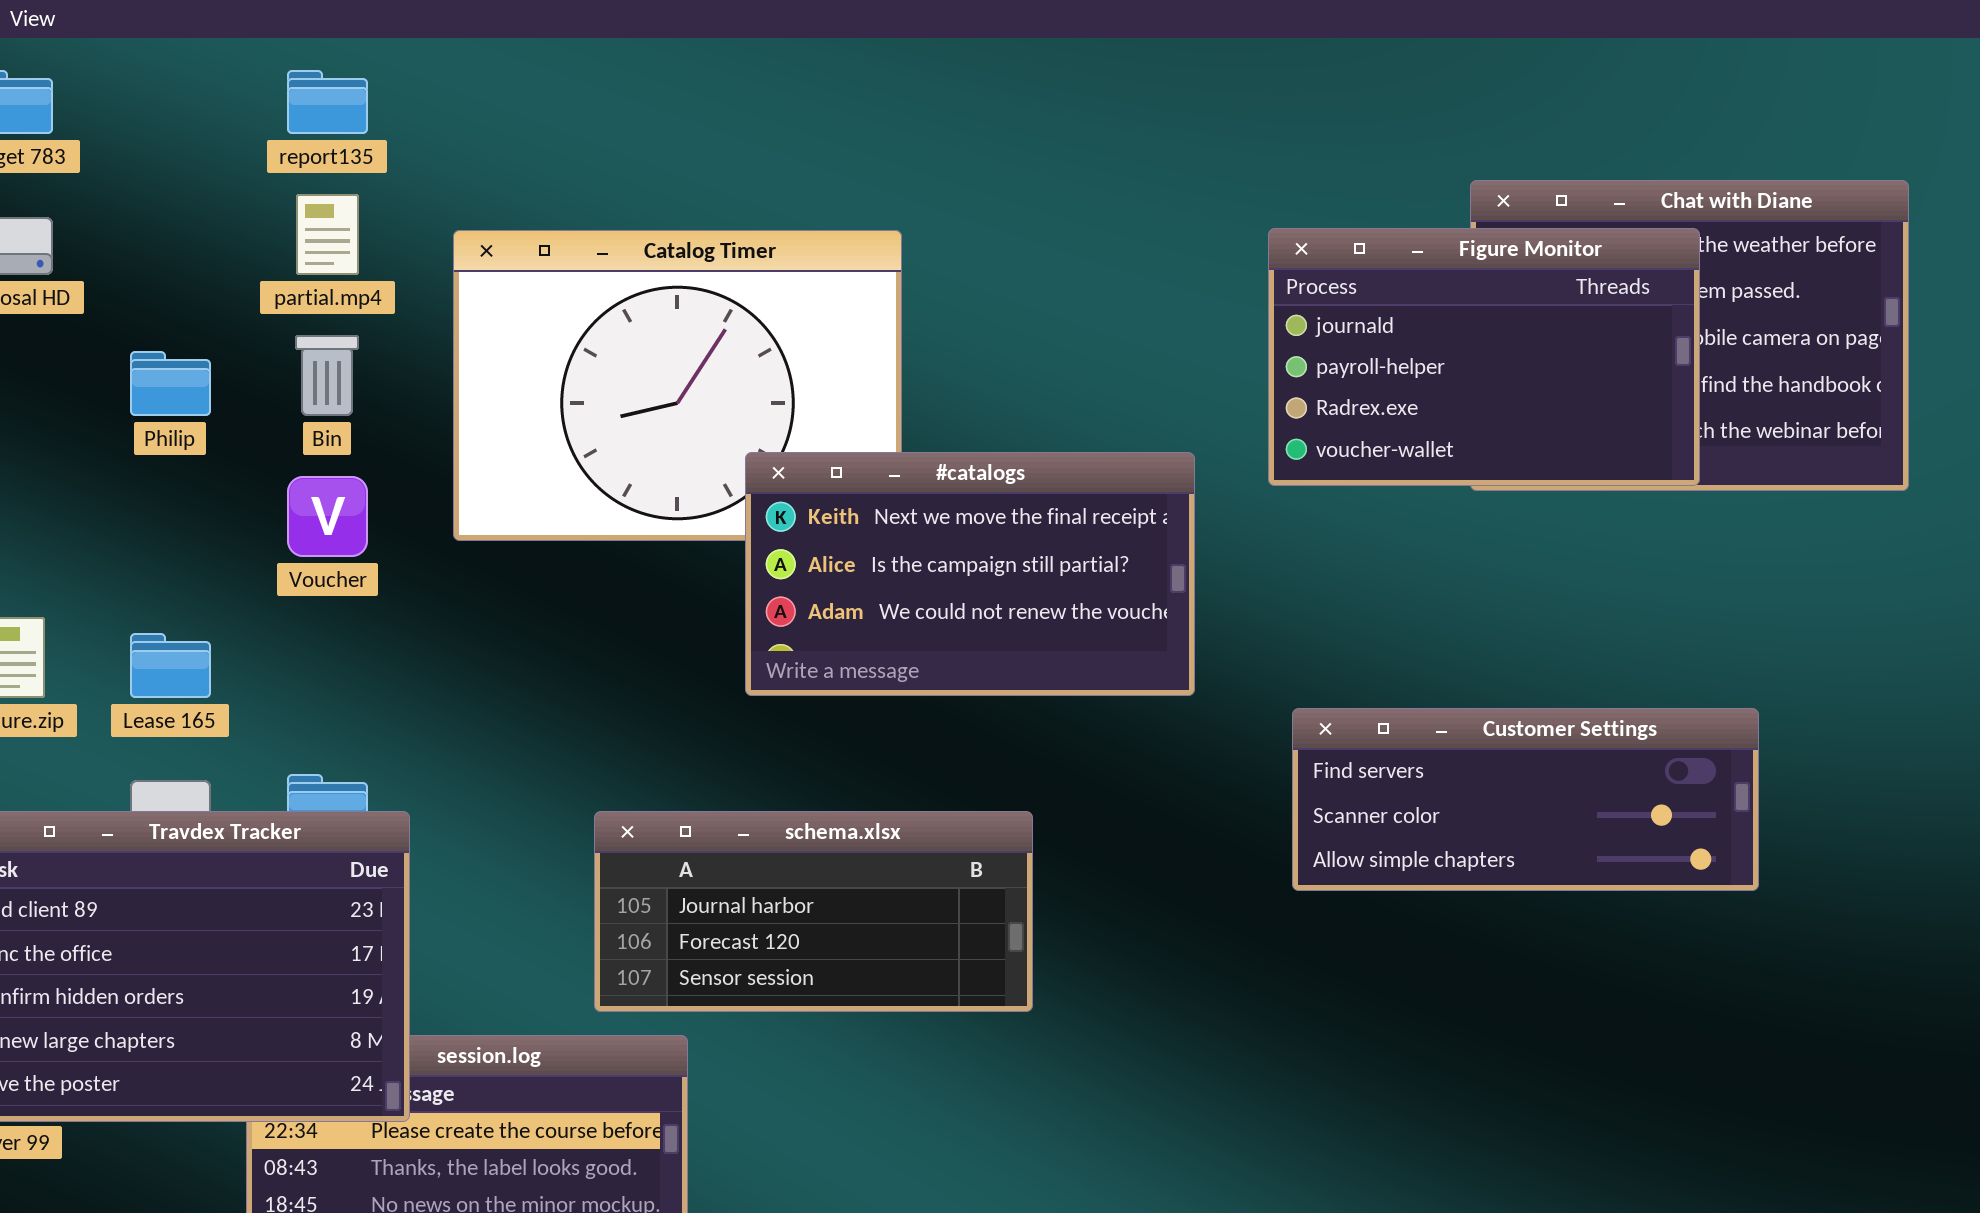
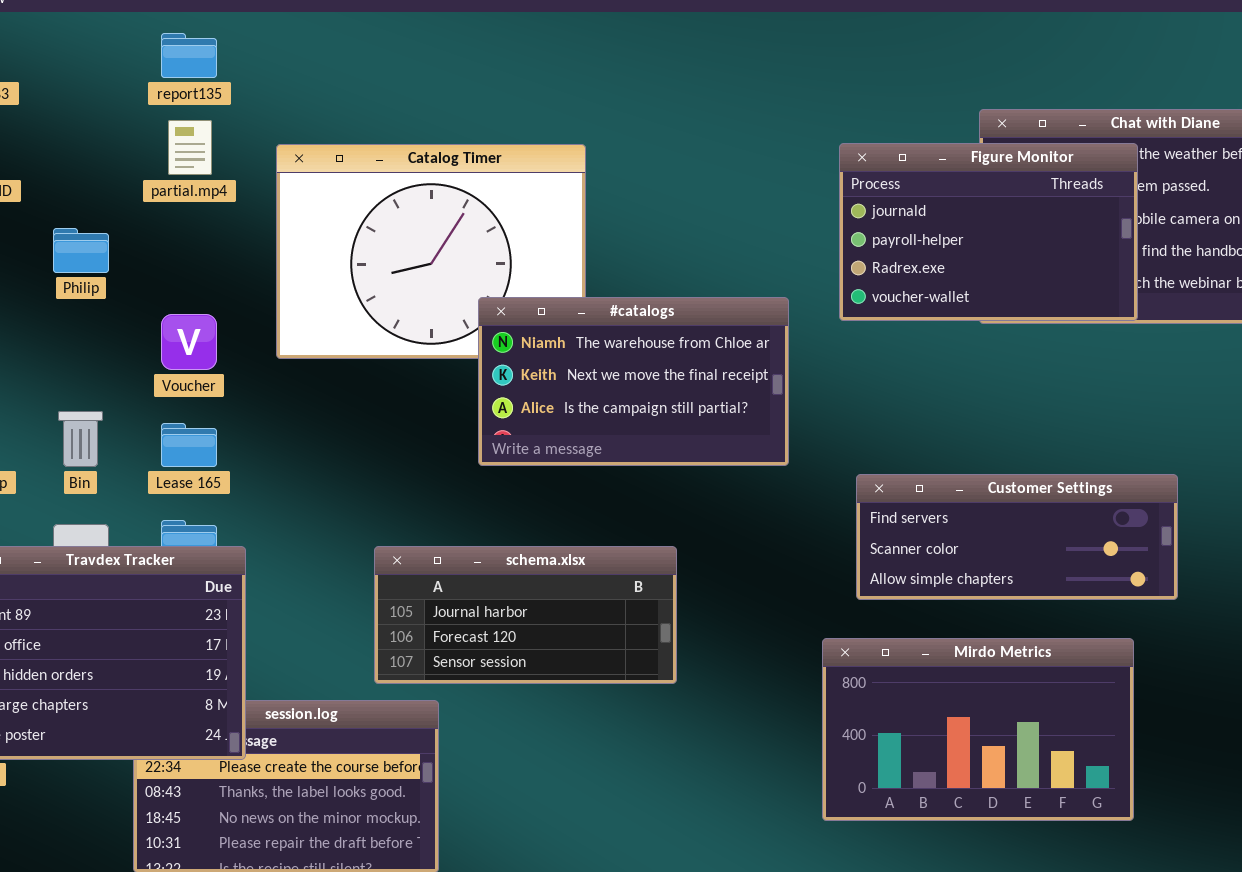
Bin: [295,335,359,416] -> [58,411,103,467], moved
#catalogs: [745,452,1195,696] -> [478,297,789,466], scrolled up 1 row
Lease 165: [130,633,211,698] -> [161,423,217,467], moved
Mirdo Metrics: none -> [822,638,1134,821], opened

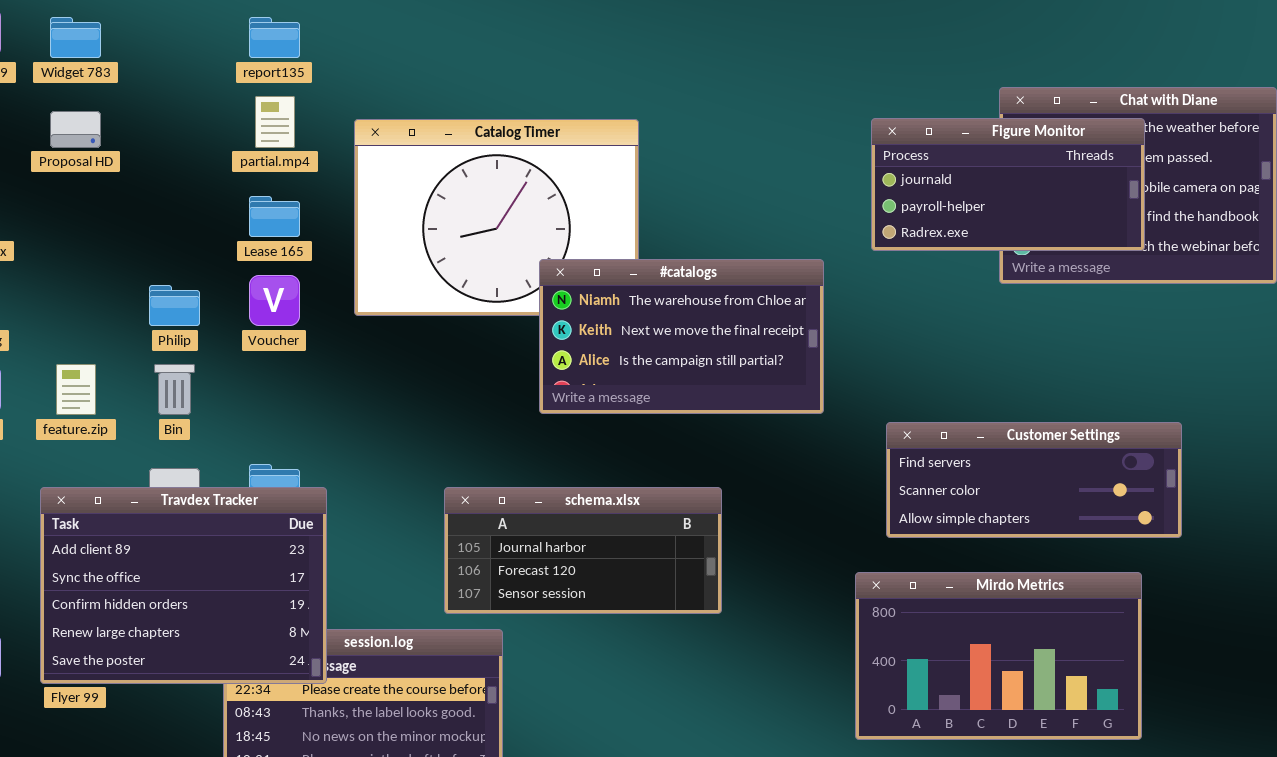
Figure Monitor: [839,143,1138,321] -> [871,118,1145,251], resized
Philip: [53,228,109,273] -> [149,285,200,326], moved
Lease 165: [161,423,217,467] -> [249,196,300,237], moved

